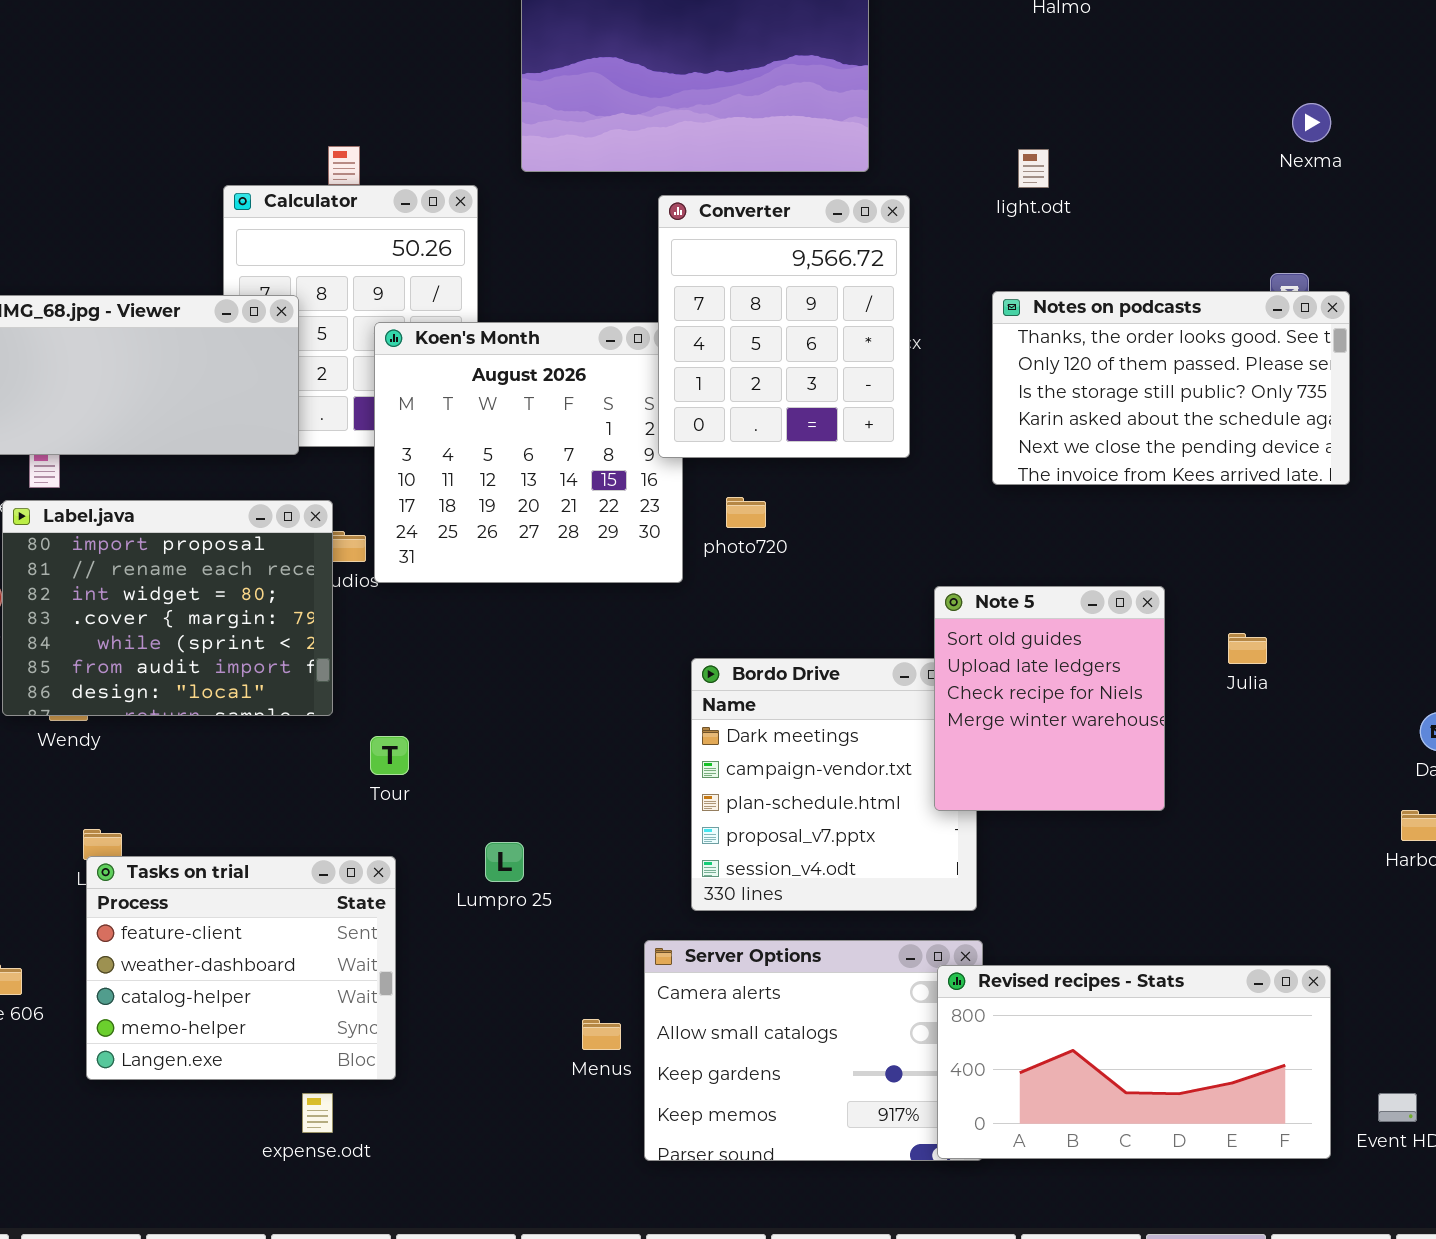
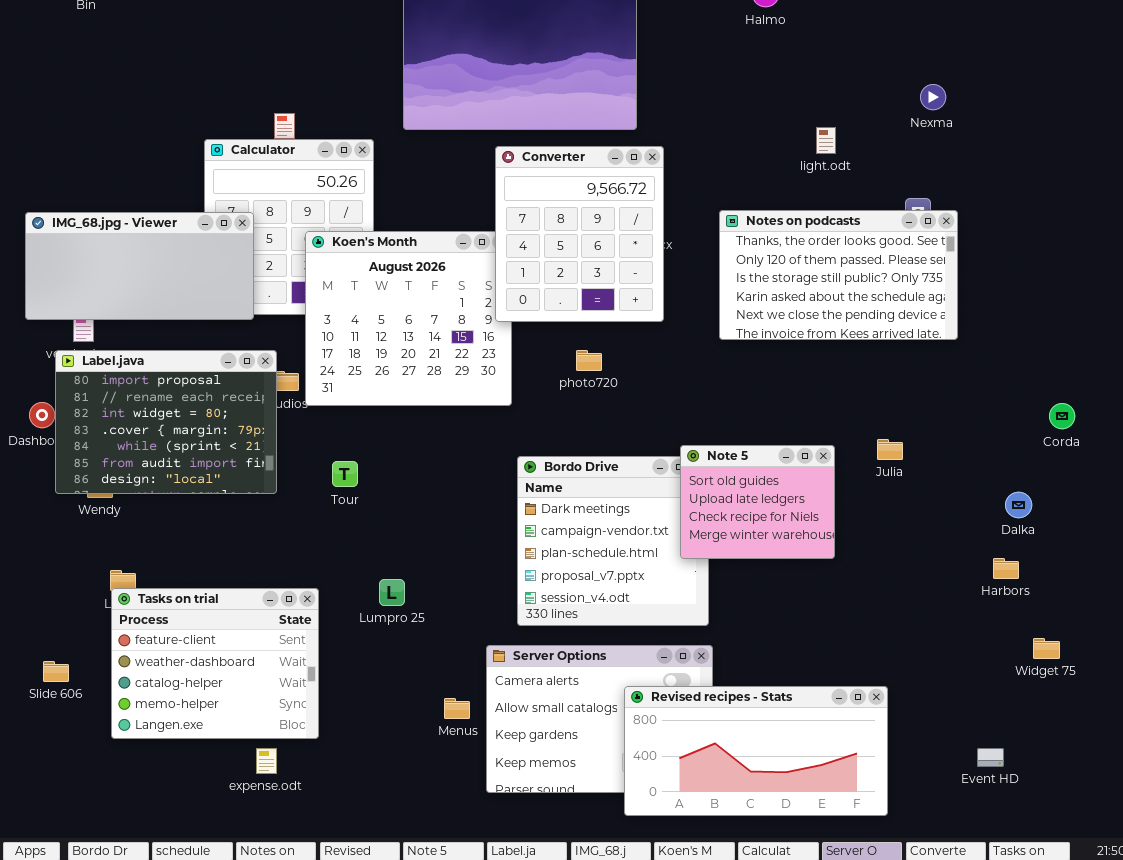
light.odt: [1018,149,1049,188] -> [816,127,836,154], moved
photo720: [726,497,766,528] -> [576,350,602,371], moved
Note 5: [934,586,1165,811] -> [680,445,835,559], resized
Tour: [370,736,409,775] -> [332,461,358,487], moved
Revised recipes - Stats: [937,965,1331,1159] -> [624,686,888,816], moved

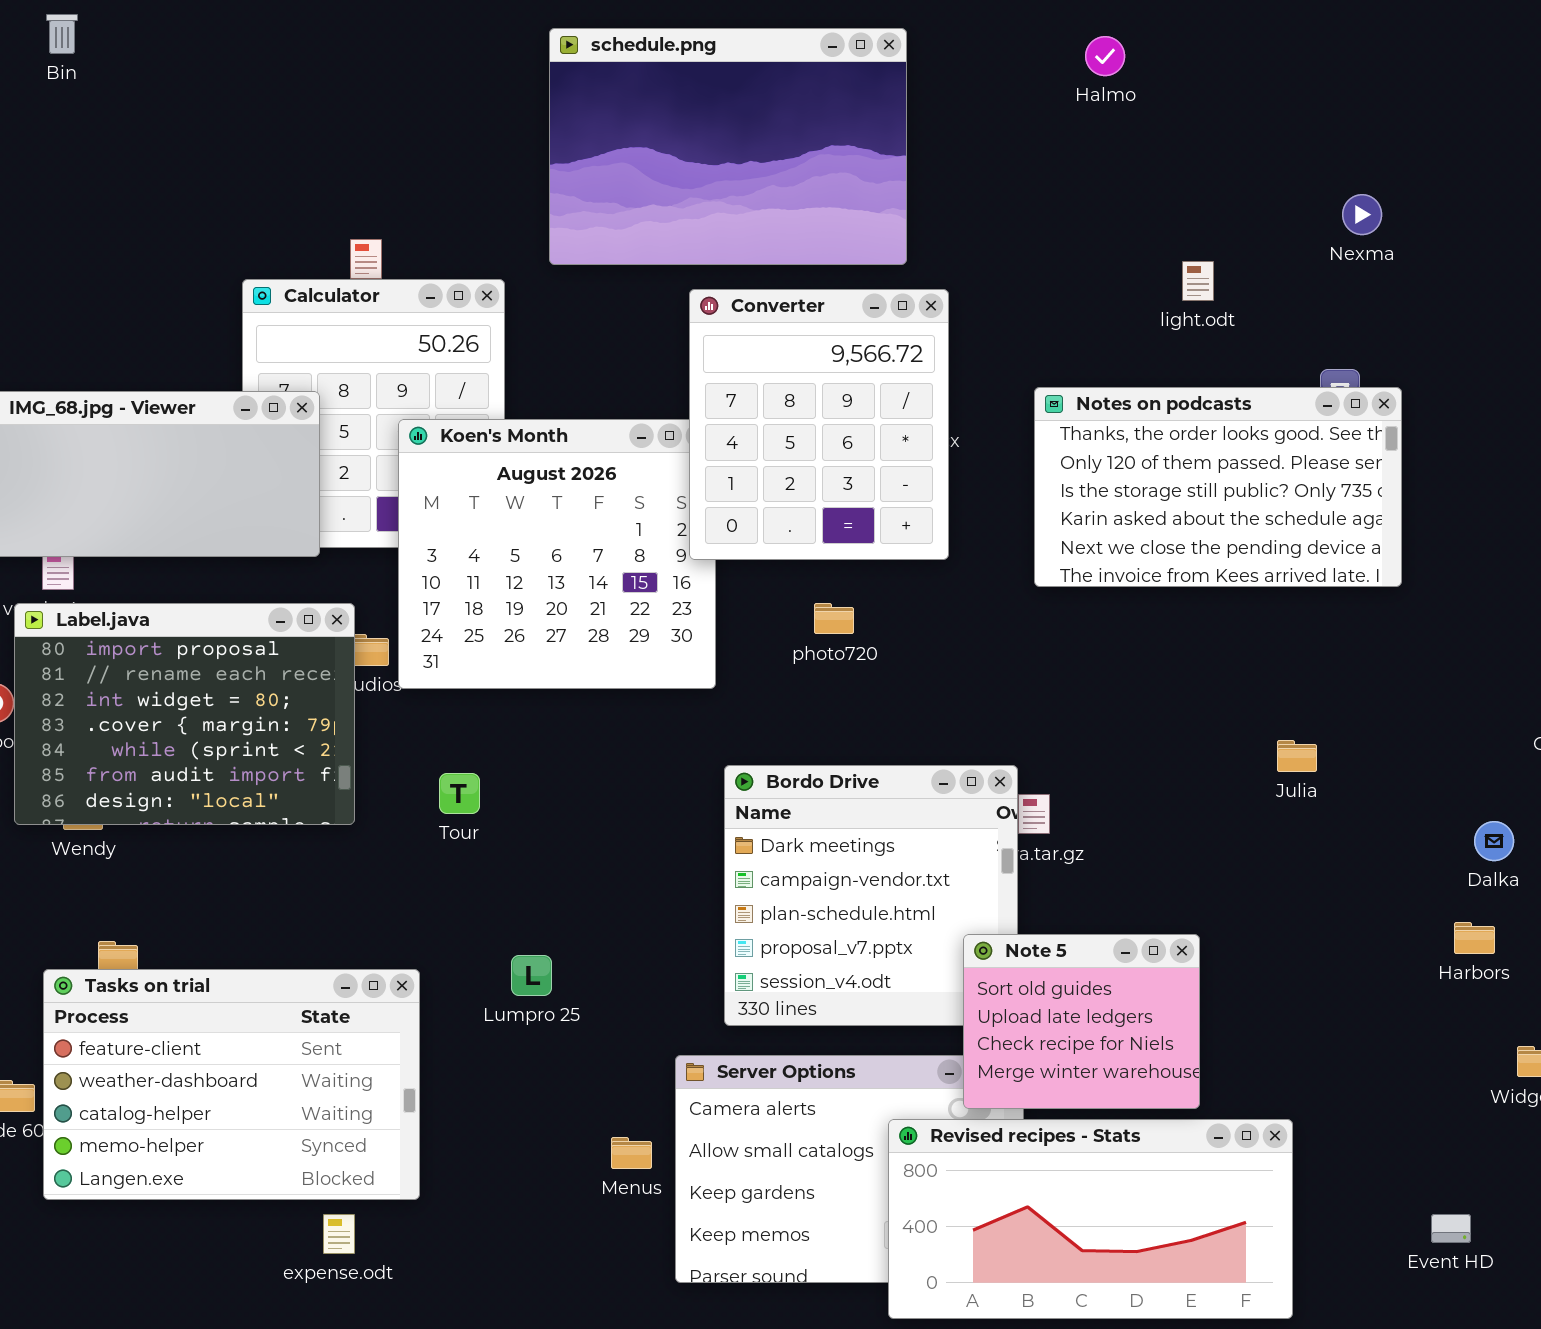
Note 5: [680,445,835,559] -> [963,934,1200,1109], moved
Tasks on trial: [111,588,319,739] -> [43,969,420,1200], resized

